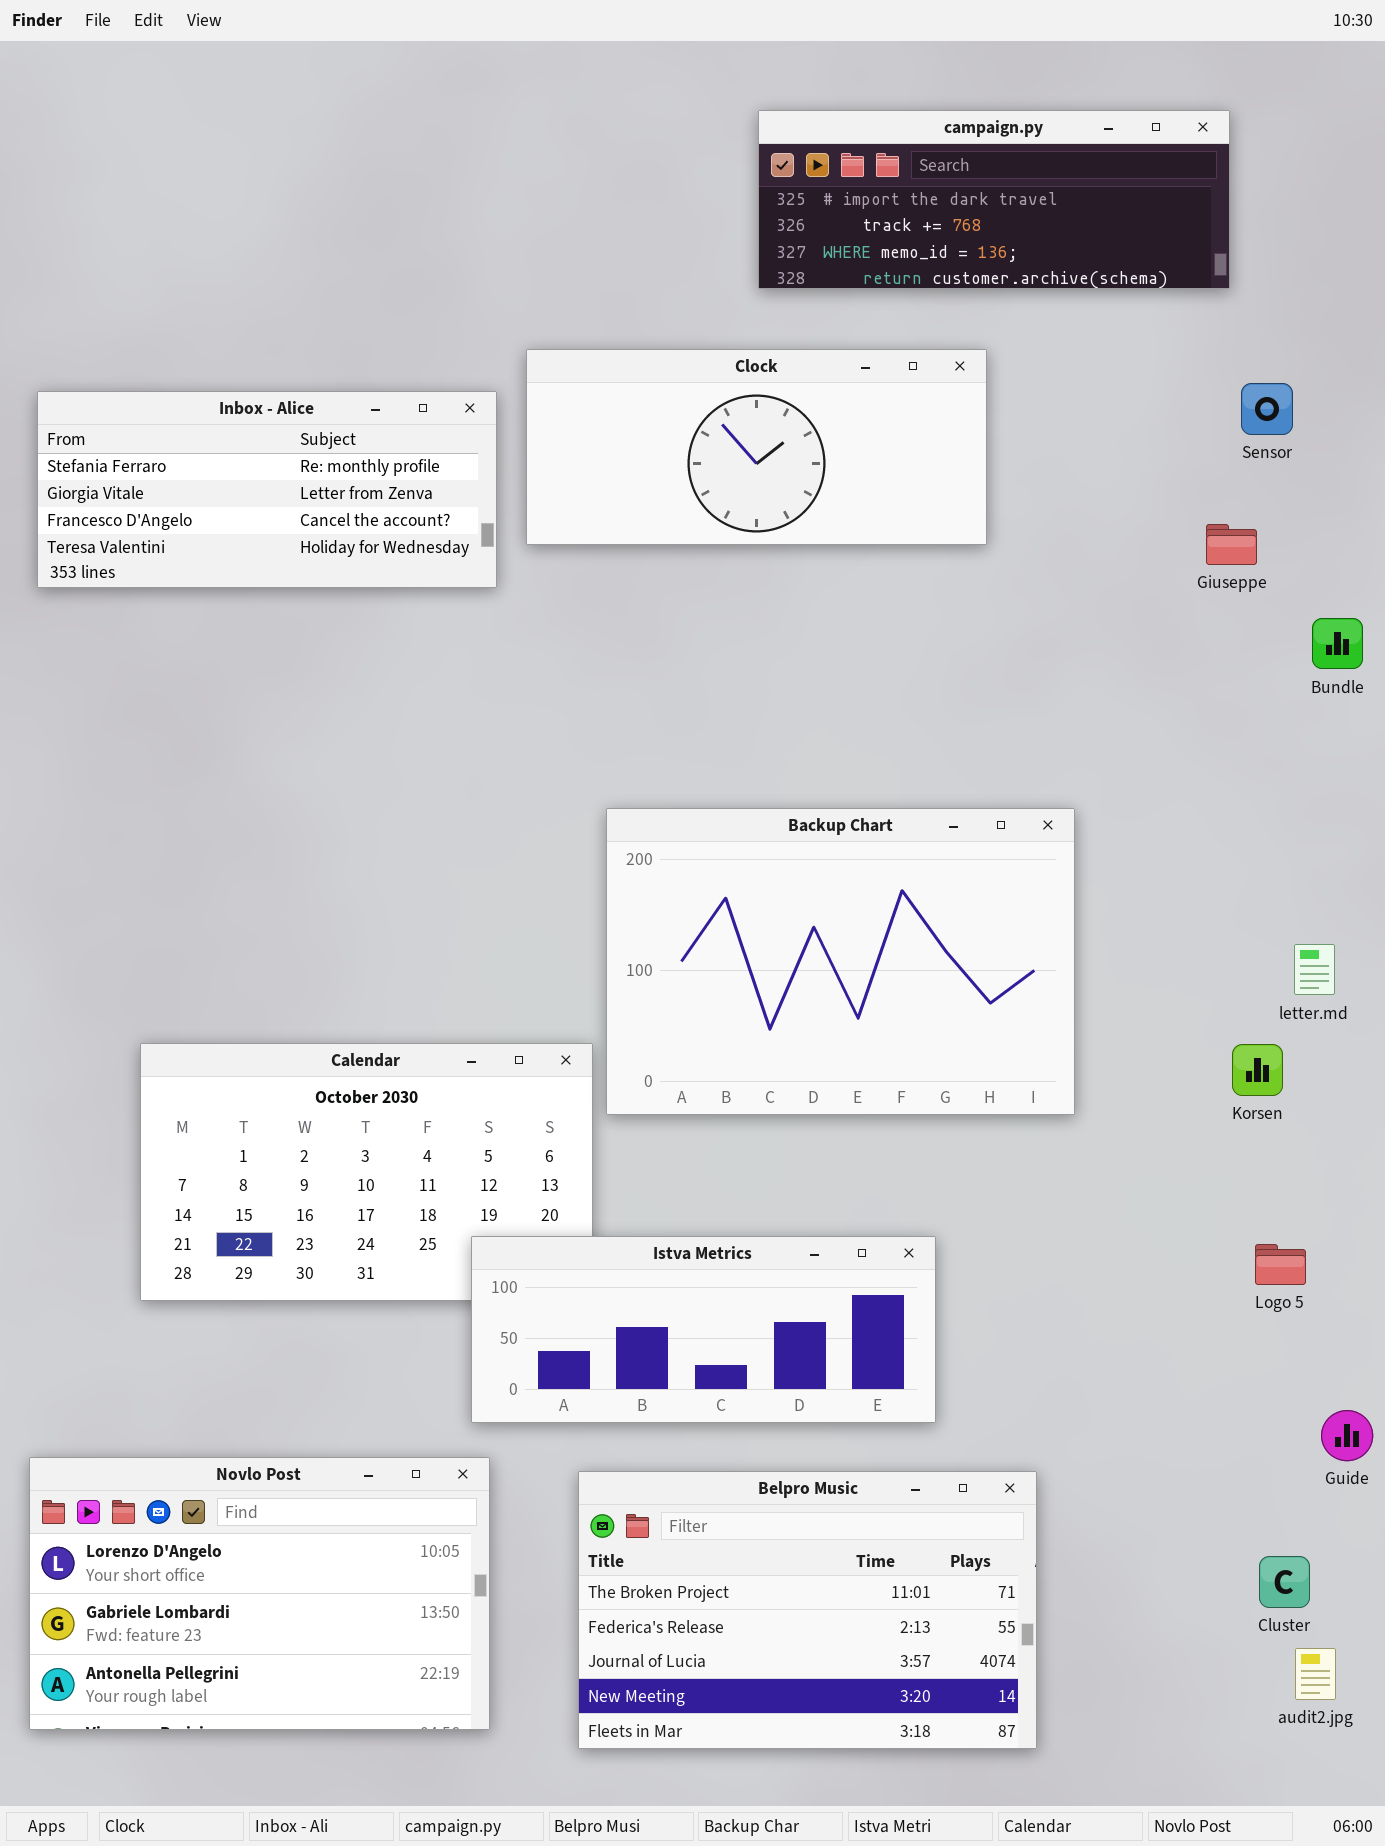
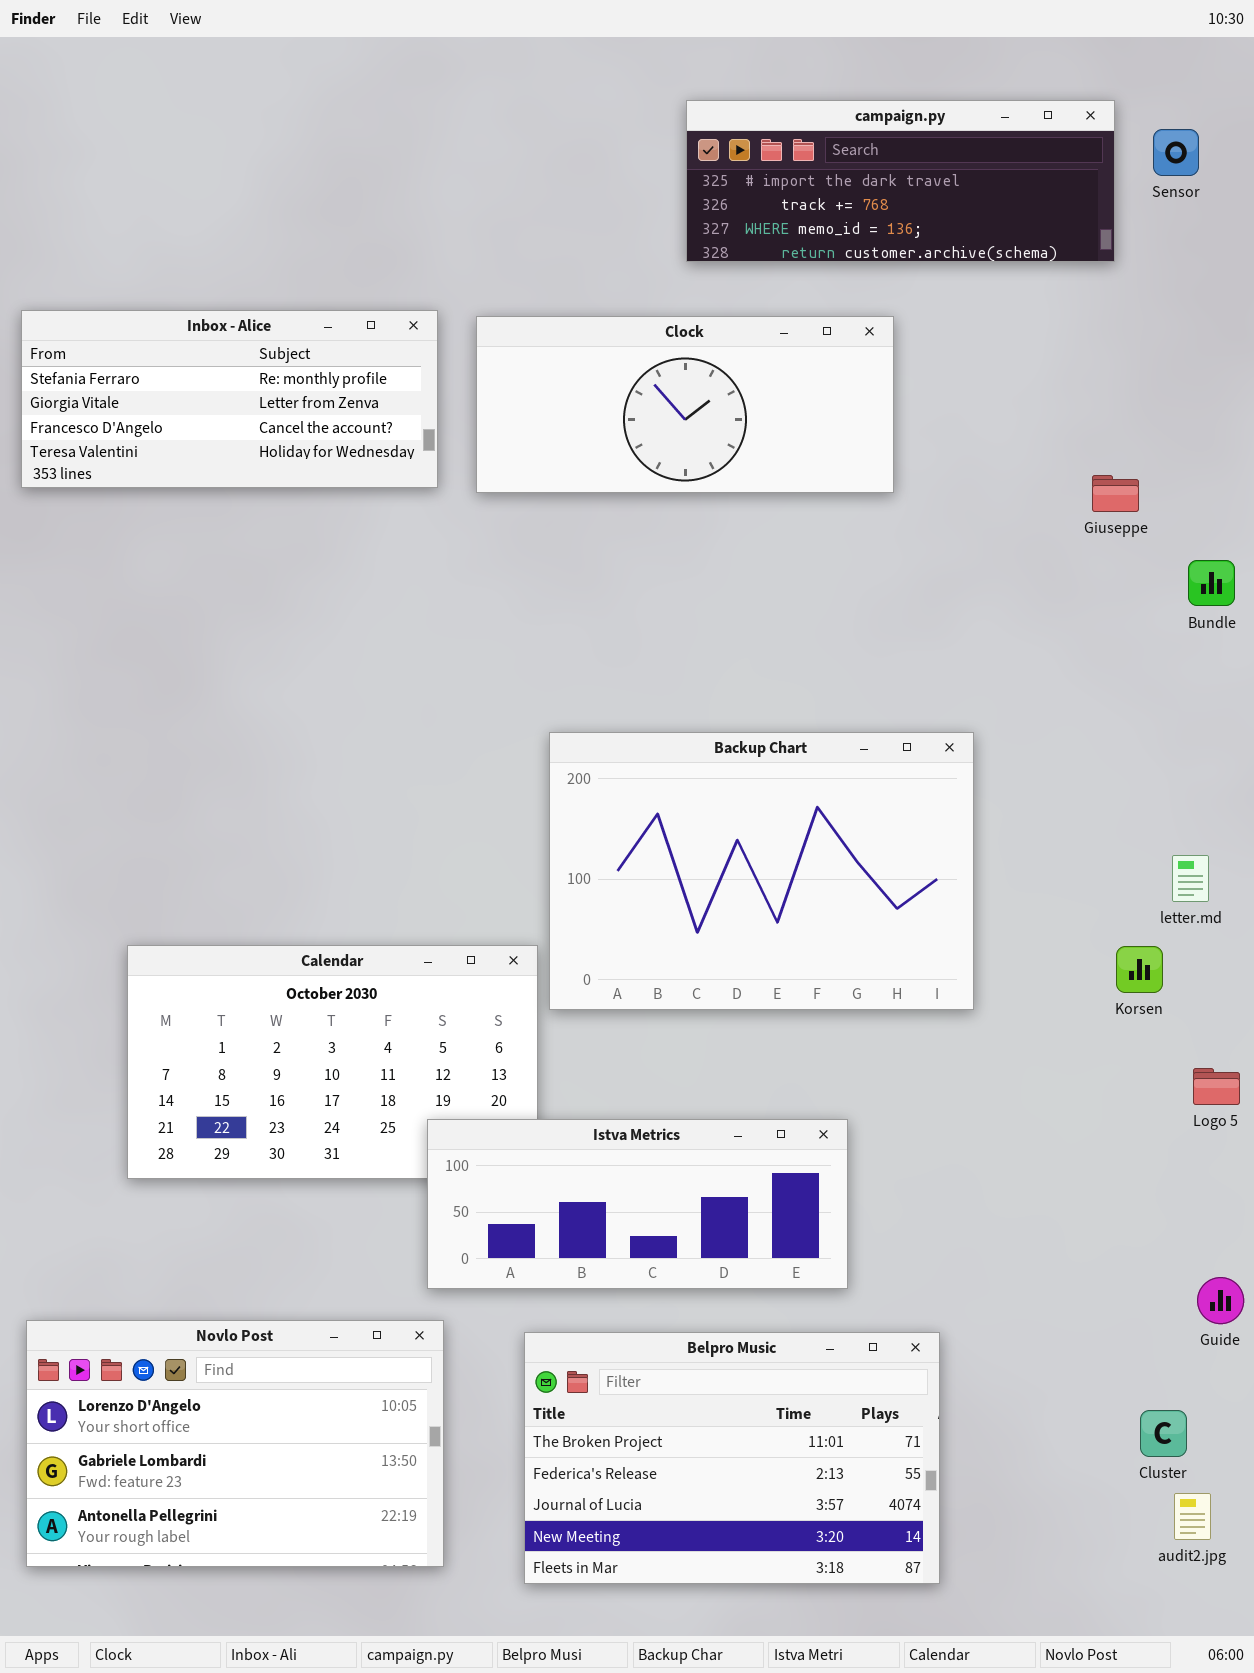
Sensor: [1241,383,1293,435] -> [1153,129,1199,176], moved
Inbox - Alice: [37,391,497,588] -> [21,310,438,488], moved
Logo 5: [1255,1244,1306,1285] -> [1193,1068,1240,1105], moved

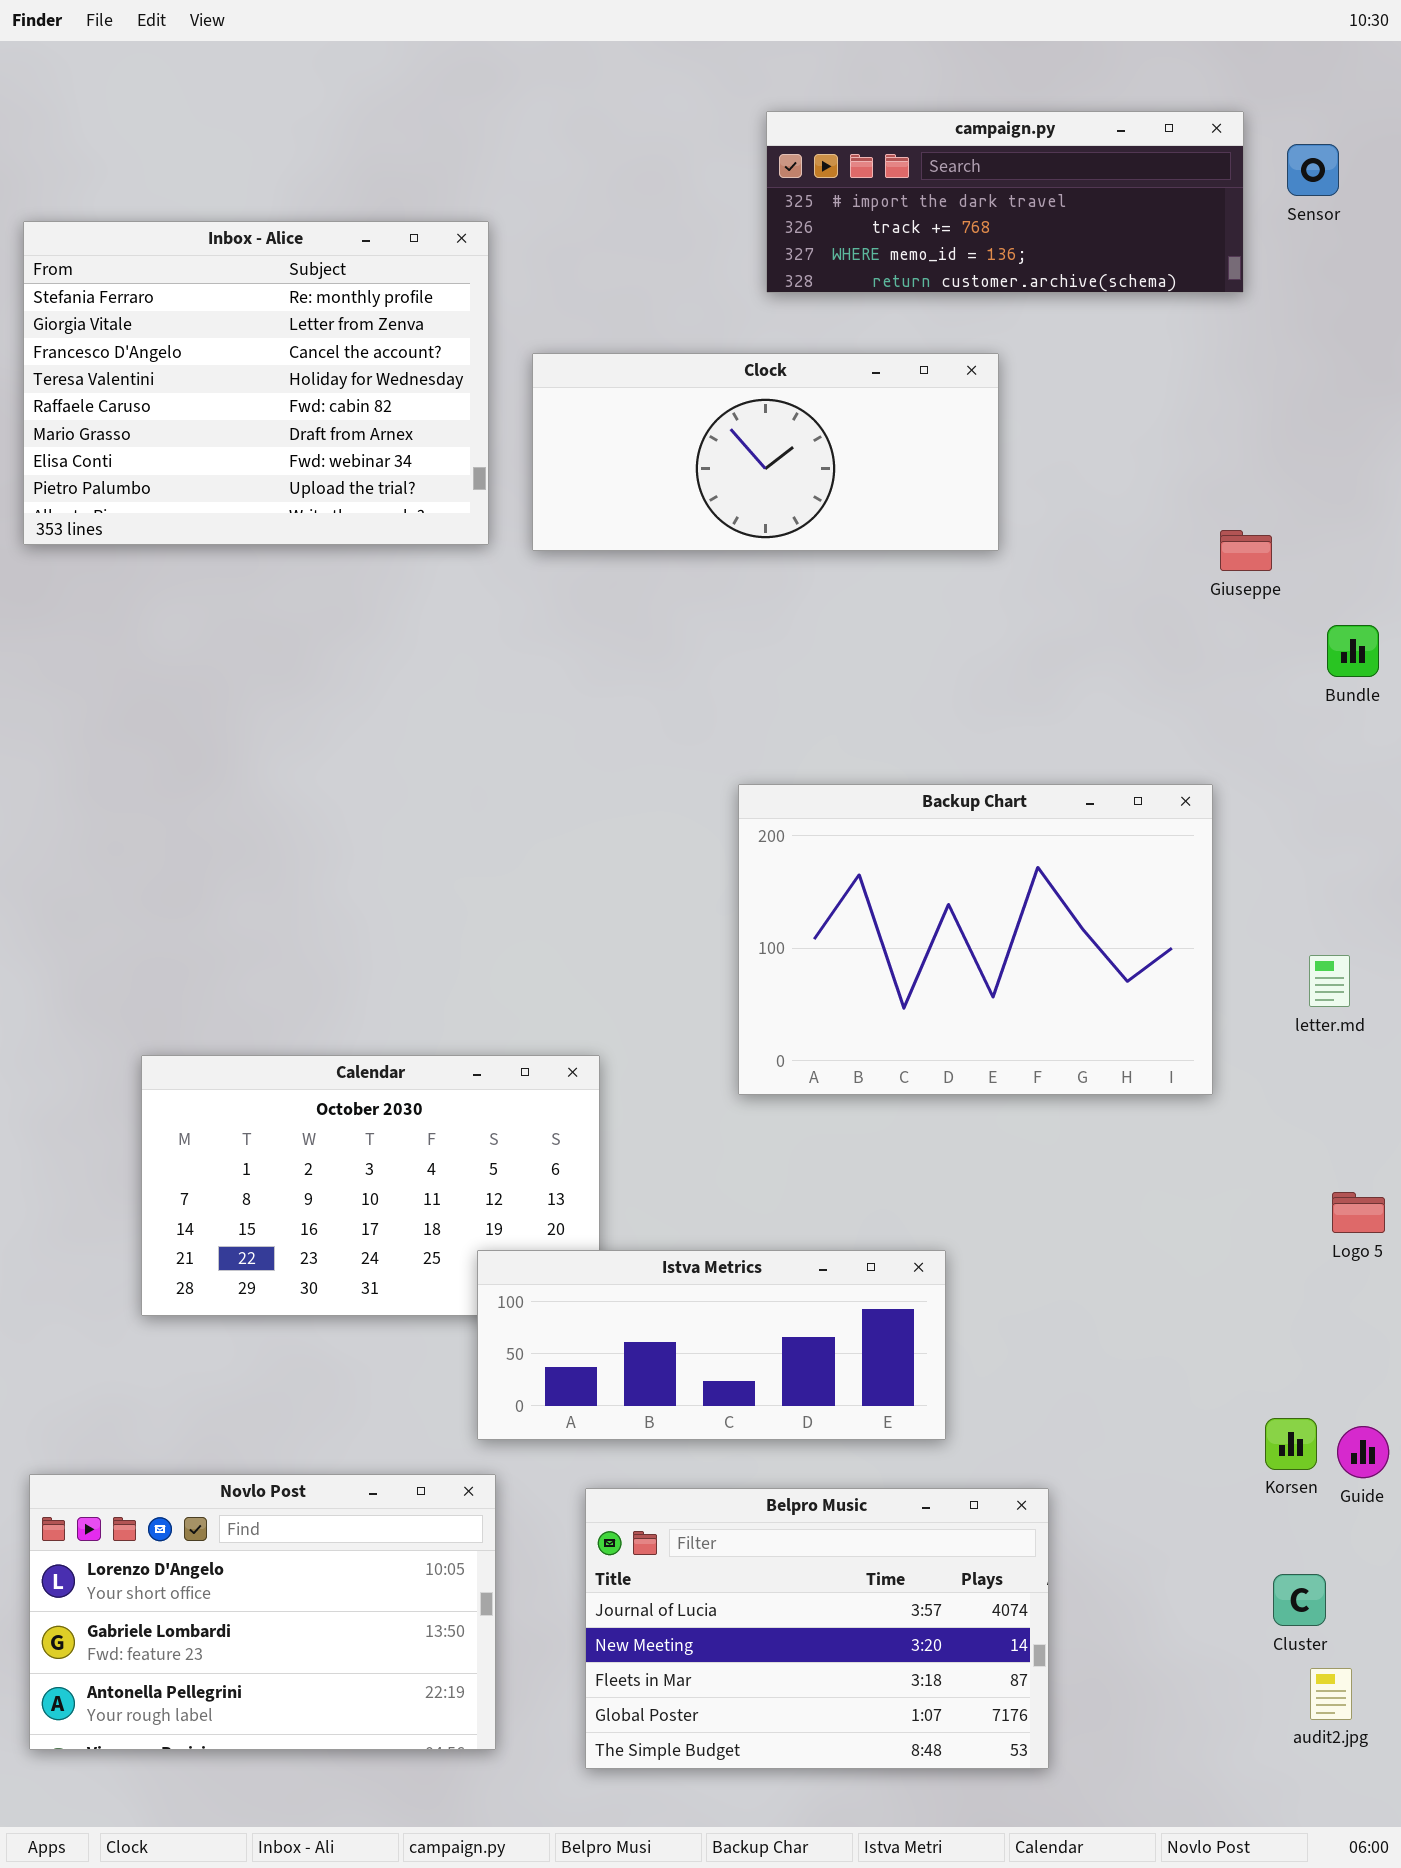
Inbox - Alice: [21,310,438,488] -> [23,221,489,545], resized
Backup Chart: [549,732,974,1010] -> [738,784,1213,1095], moved
Korsen: [1116,946,1163,993] -> [1265,1418,1317,1470], moved
Belpro Music: [524,1332,940,1584] -> [585,1488,1049,1769], scrolled down 2 rows

